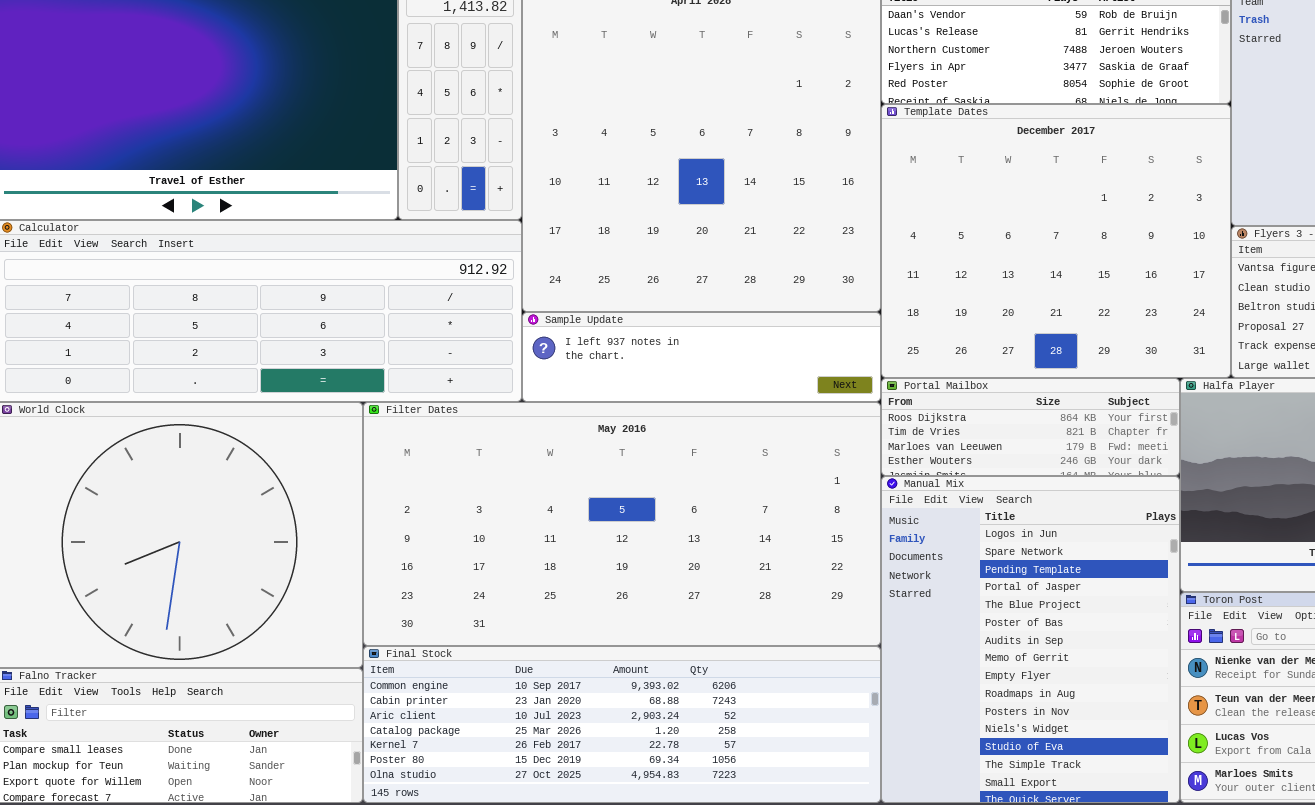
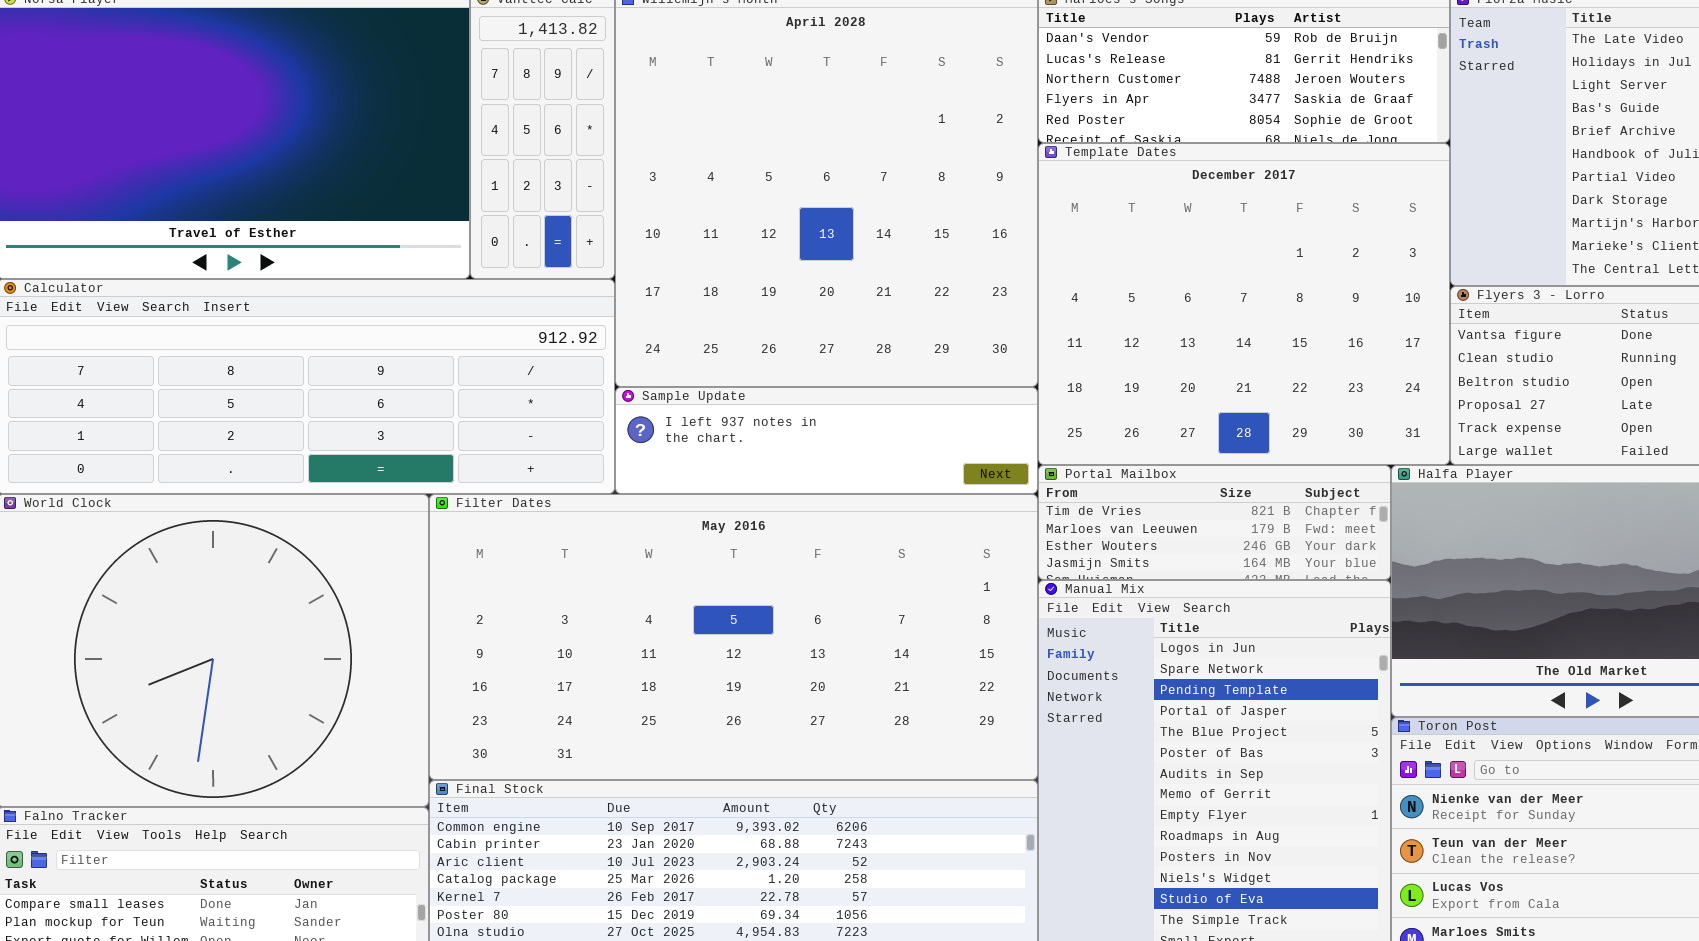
Portal Mailbox: [881,378,1180,476] -> [1038,465,1391,580], scrolled down 1 row

